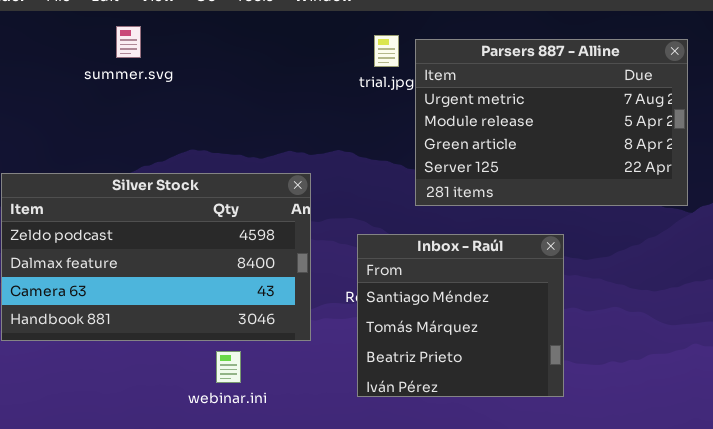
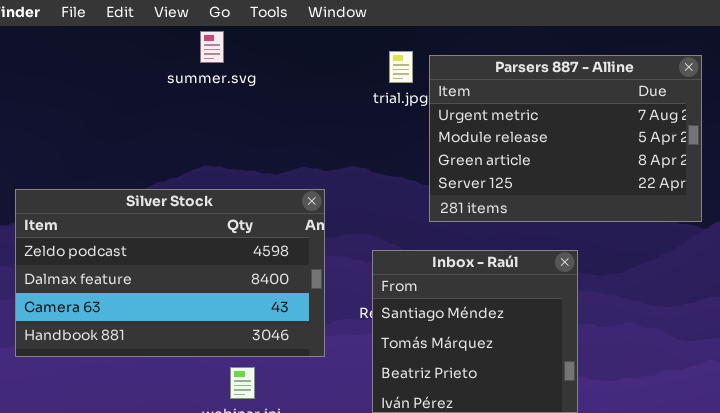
summer.svg: [116,26,141,58] -> [200,31,224,63], moved

